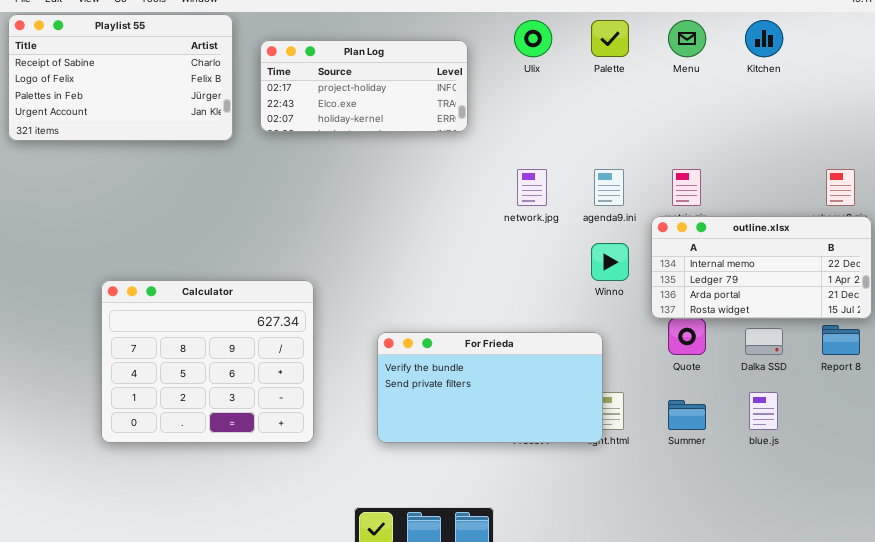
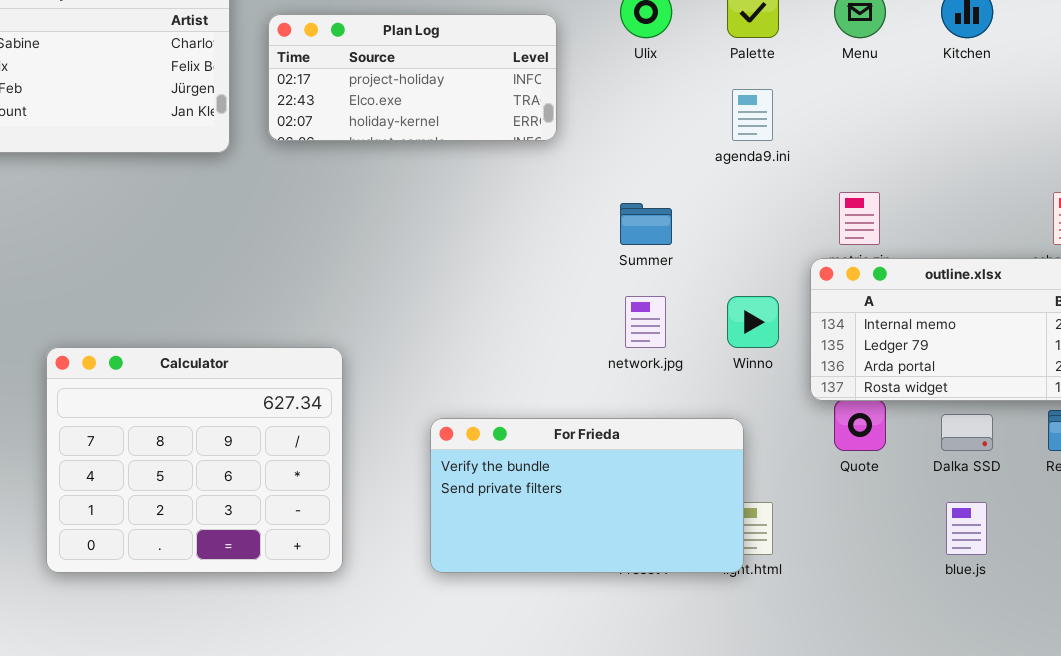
network.jpg: [517,169,547,206] -> [625,296,666,348], moved
agenda9.ini: [594,169,624,206] -> [732,89,773,141], moved
Summer: [668,400,706,430] -> [620,203,672,245], moved

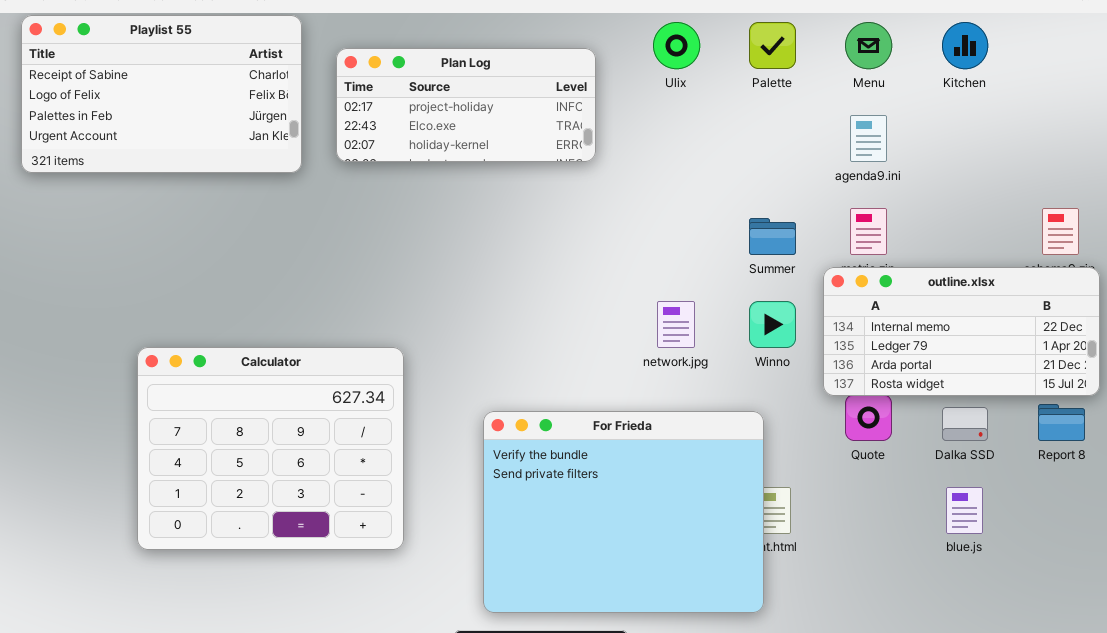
agenda9.ini: [732,89,773,141] -> [850,115,887,162], moved
Summer: [620,203,672,245] -> [749,218,796,255], moved
For Frieda: [430,418,744,573] -> [483,411,764,613], resized

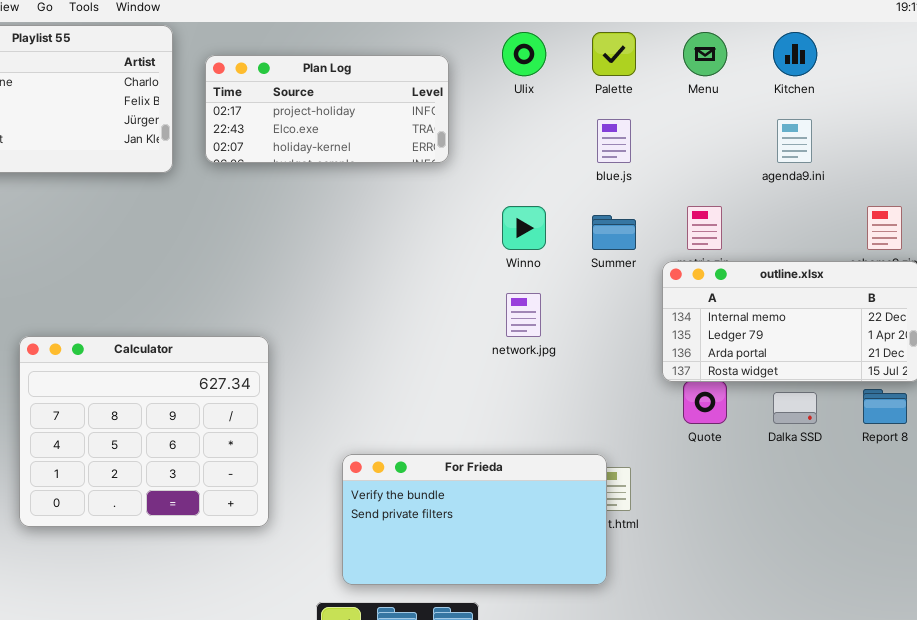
agenda9.ini: [850,115,887,162] -> [777,119,812,163], moved
Winno: [749,301,796,348] -> [502,206,546,250], moved
For Frieda: [483,411,764,613] -> [342,454,607,585], resized
blue.js: [946,487,983,534] -> [597,119,631,163], moved

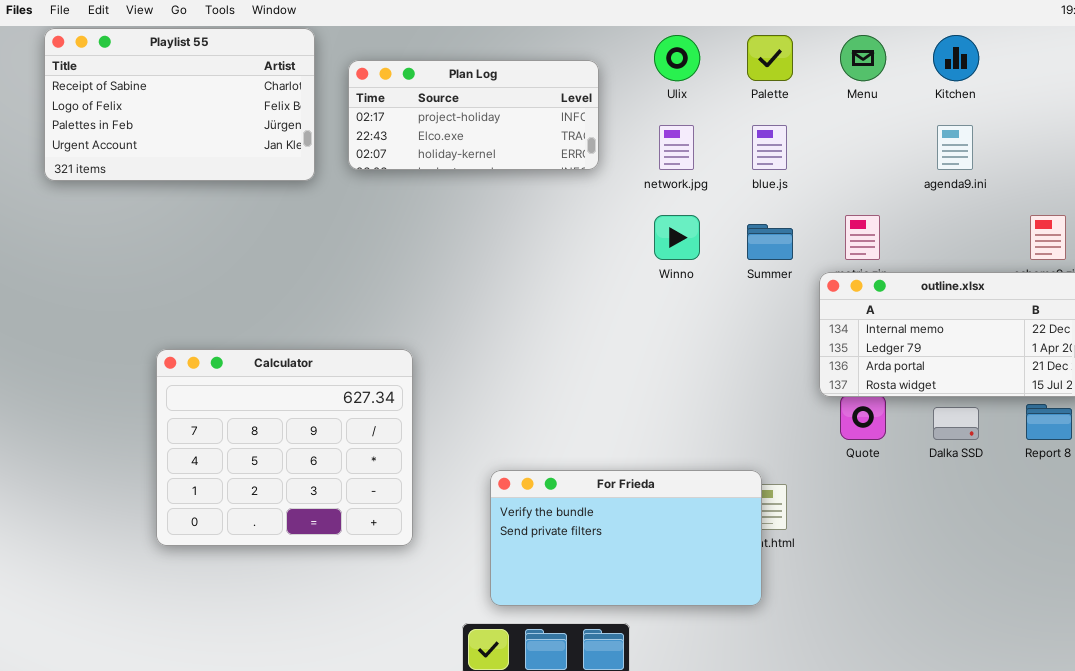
network.jpg: [506,293,541,337] -> [659,125,694,170], moved

